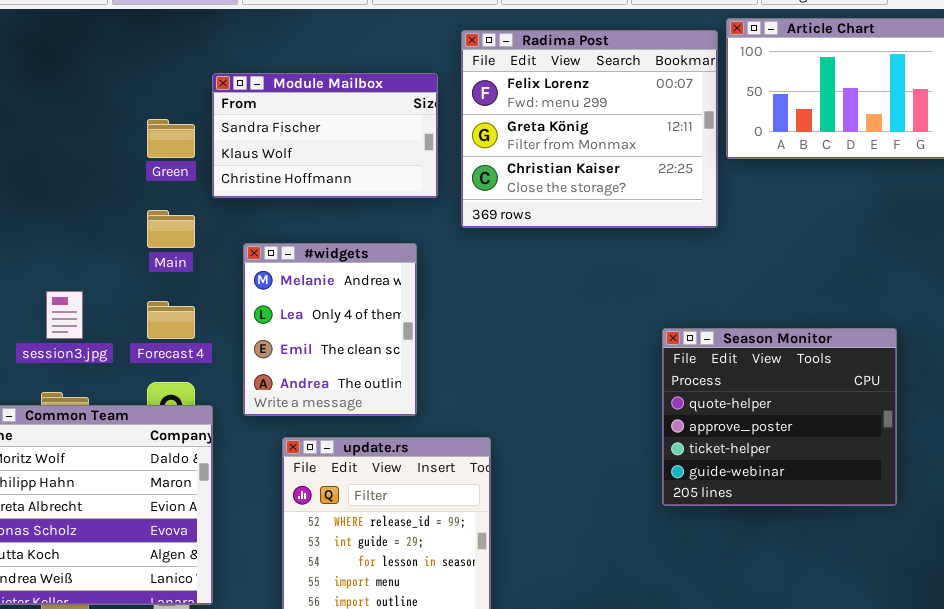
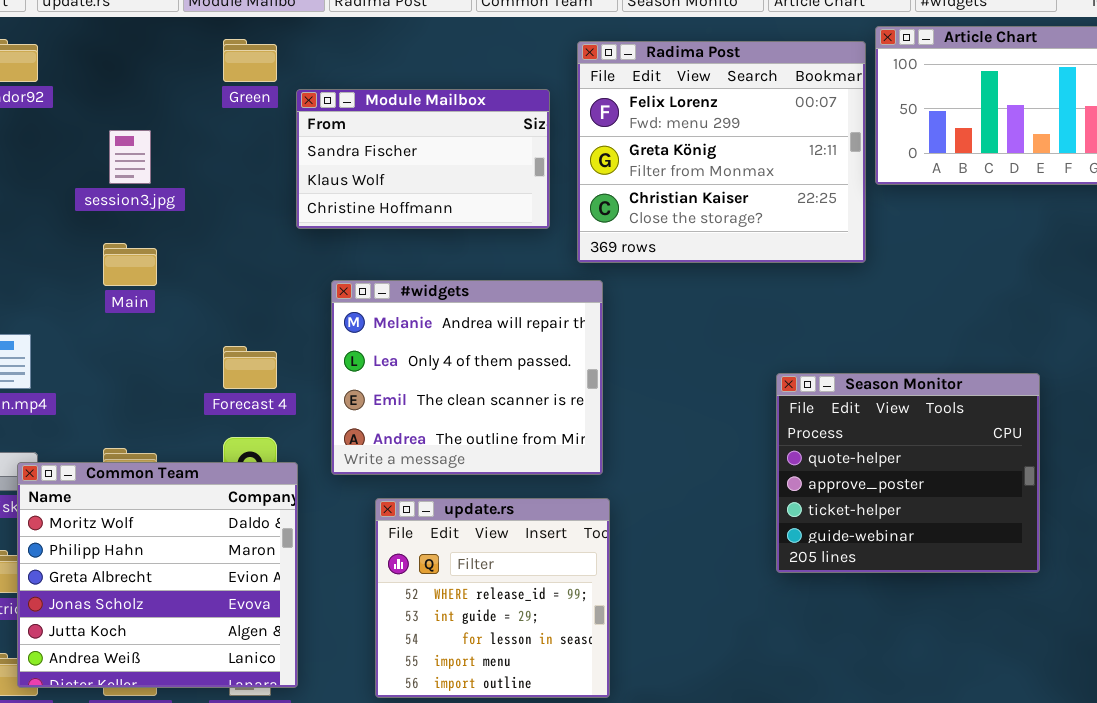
Green: [147,119,195,158] -> [223,39,277,82], moved
Main: [147,210,195,248] -> [103,243,157,286], moved
#widgets: [243,243,417,416] -> [331,280,603,475], resized
session3.jpg: [46,291,83,339] -> [109,130,151,184], moved
Season Monitor: [662,328,897,506] -> [776,373,1040,573], moved

